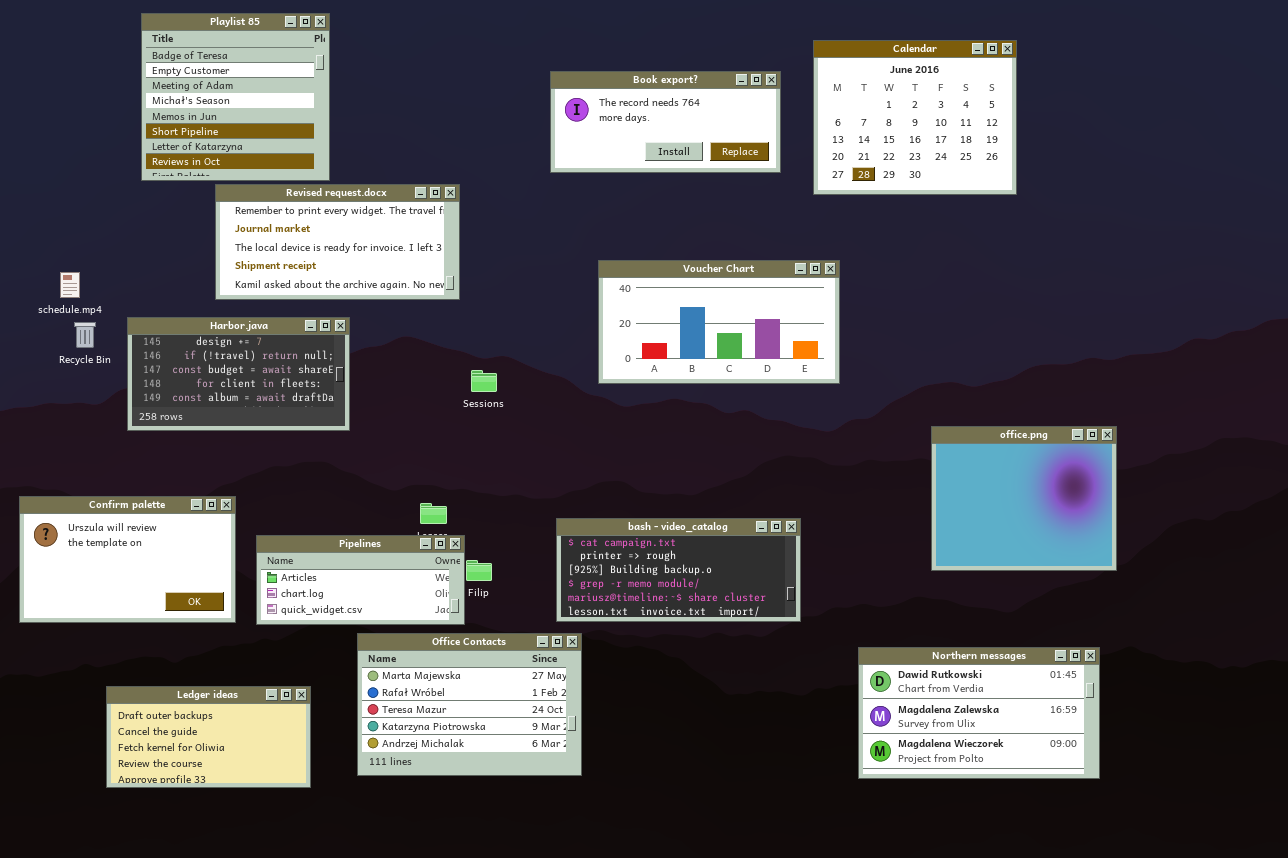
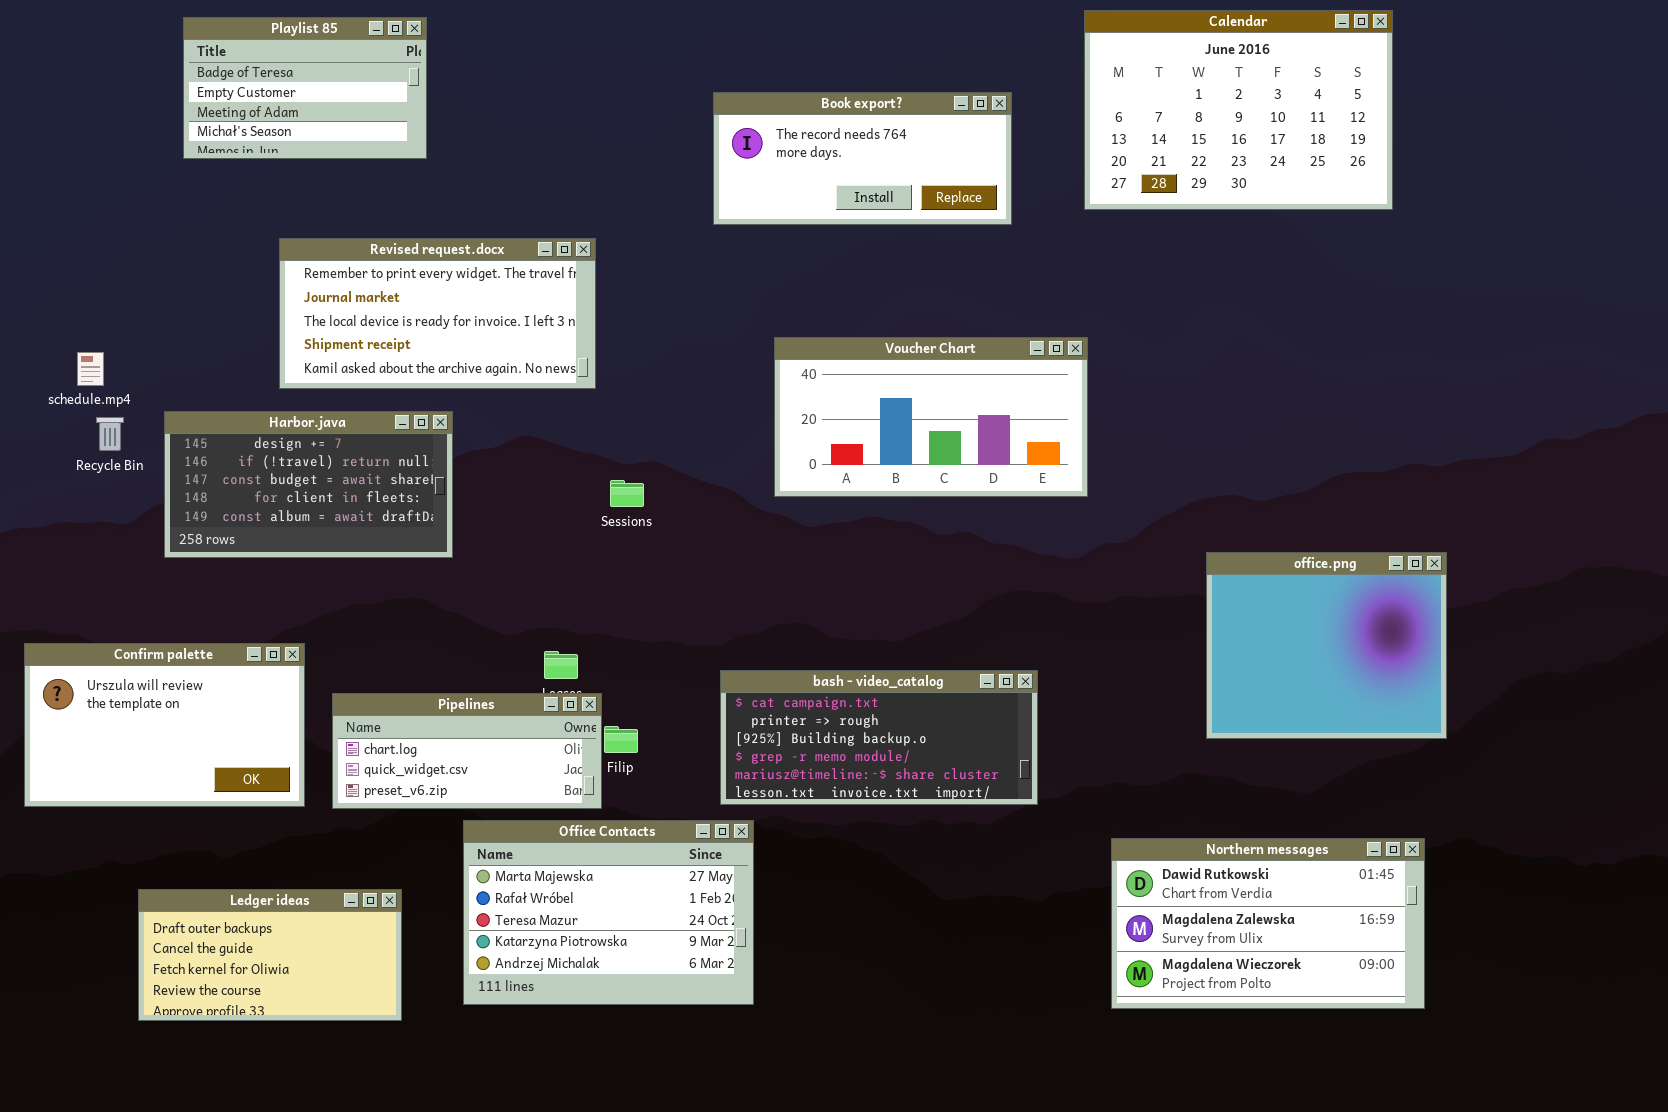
Playlist 85: [141,13,330,181] -> [183,17,427,159], resized
Calendar: [813,40,1017,195] -> [1084,10,1393,210], moved, resized
Pipelines: [256,535,465,625] -> [332,693,602,809], scrolled down 1 row

